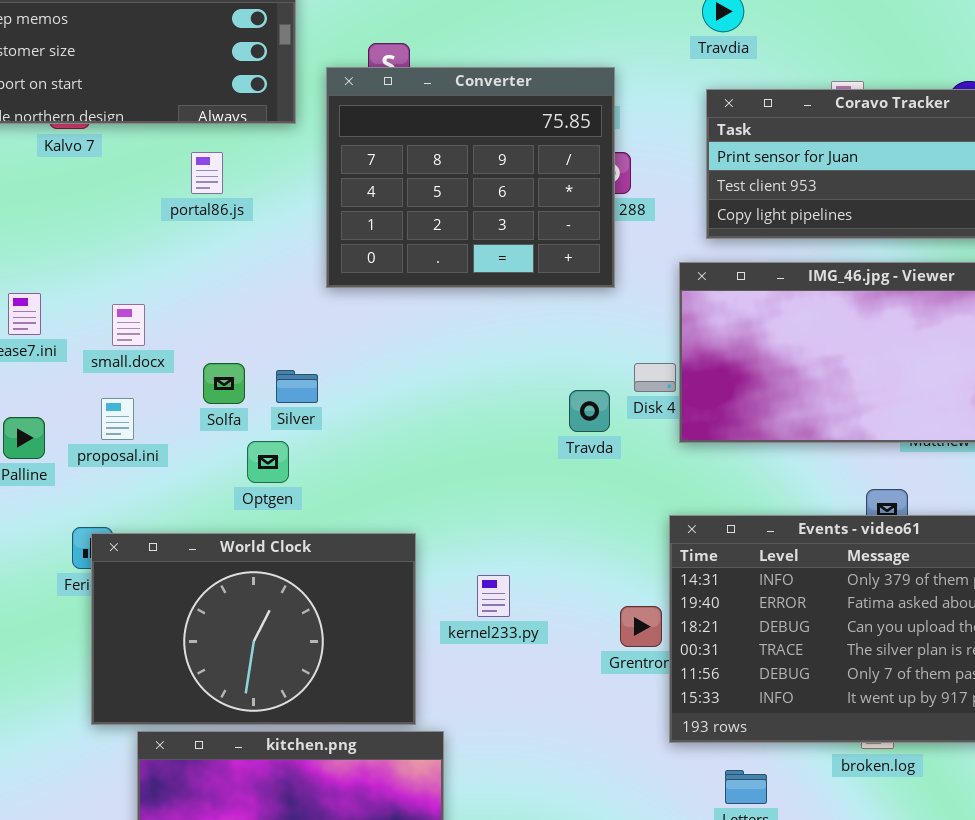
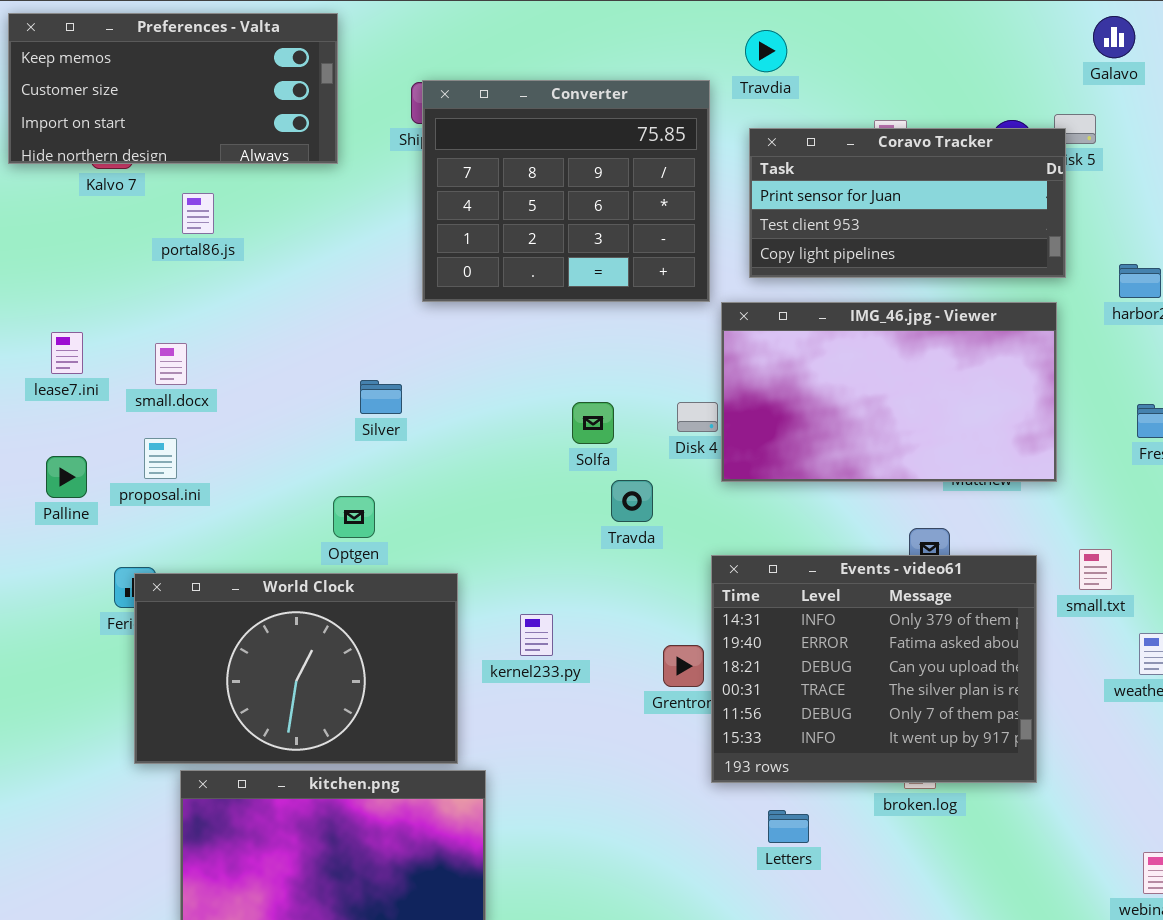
Converter: [326,67,615,288] -> [422,80,710,302], moved
portal86.js: [191,152,223,194] -> [182,193,214,234], moved
Solfa: [203,363,245,404] -> [572,402,614,444], moved
Silver: [276,370,318,403] -> [360,380,402,414], moved
Travda: [569,390,610,432] -> [611,480,653,522], moved
Optgen: [247,441,289,483] -> [333,496,375,538], moved

